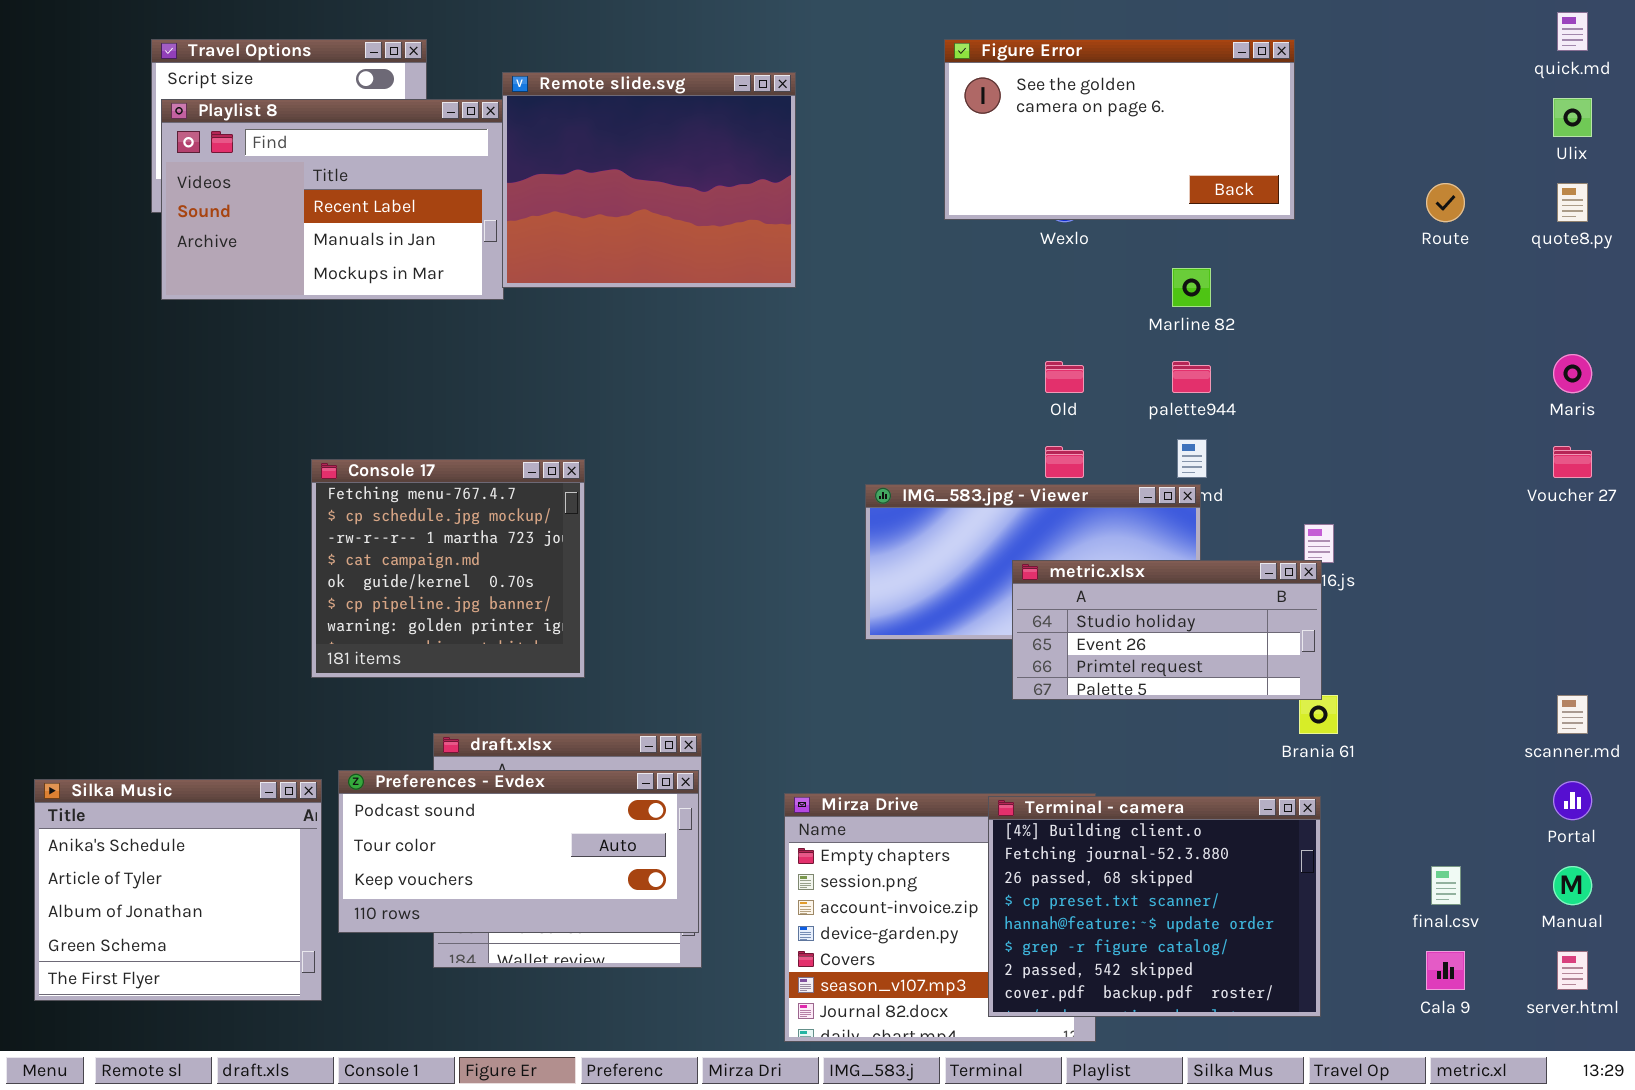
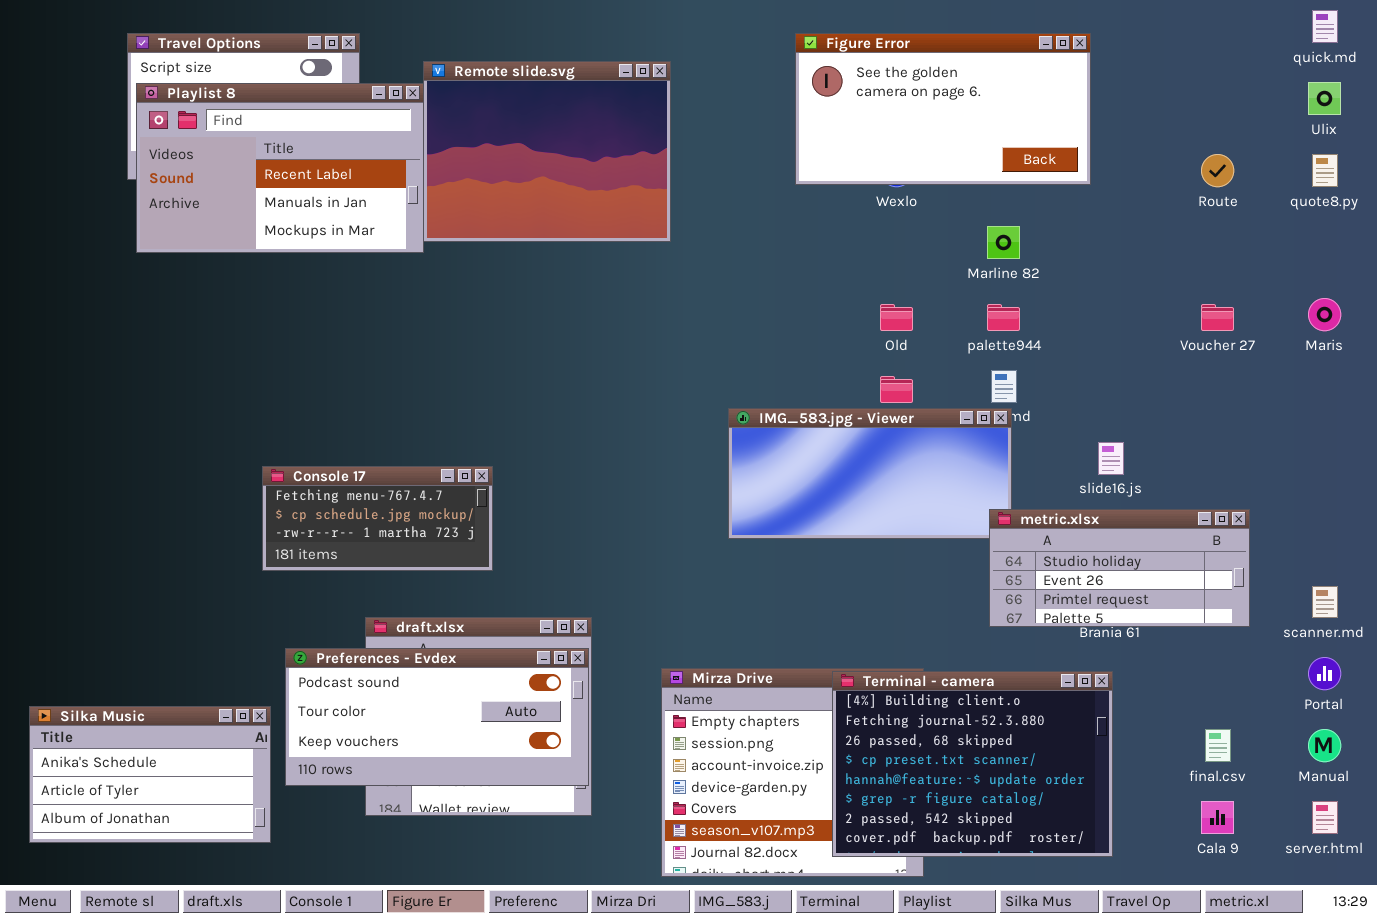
Voucher 27: [1553,446,1592,478] -> [1201,304,1234,331], moved
Console 17: [311,459,585,678] -> [262,466,493,571], resized
metric.xlsx: [1012,560,1322,700] -> [989,509,1250,627], moved
Silka Music: [34,779,322,1001] -> [29,706,271,843], resized

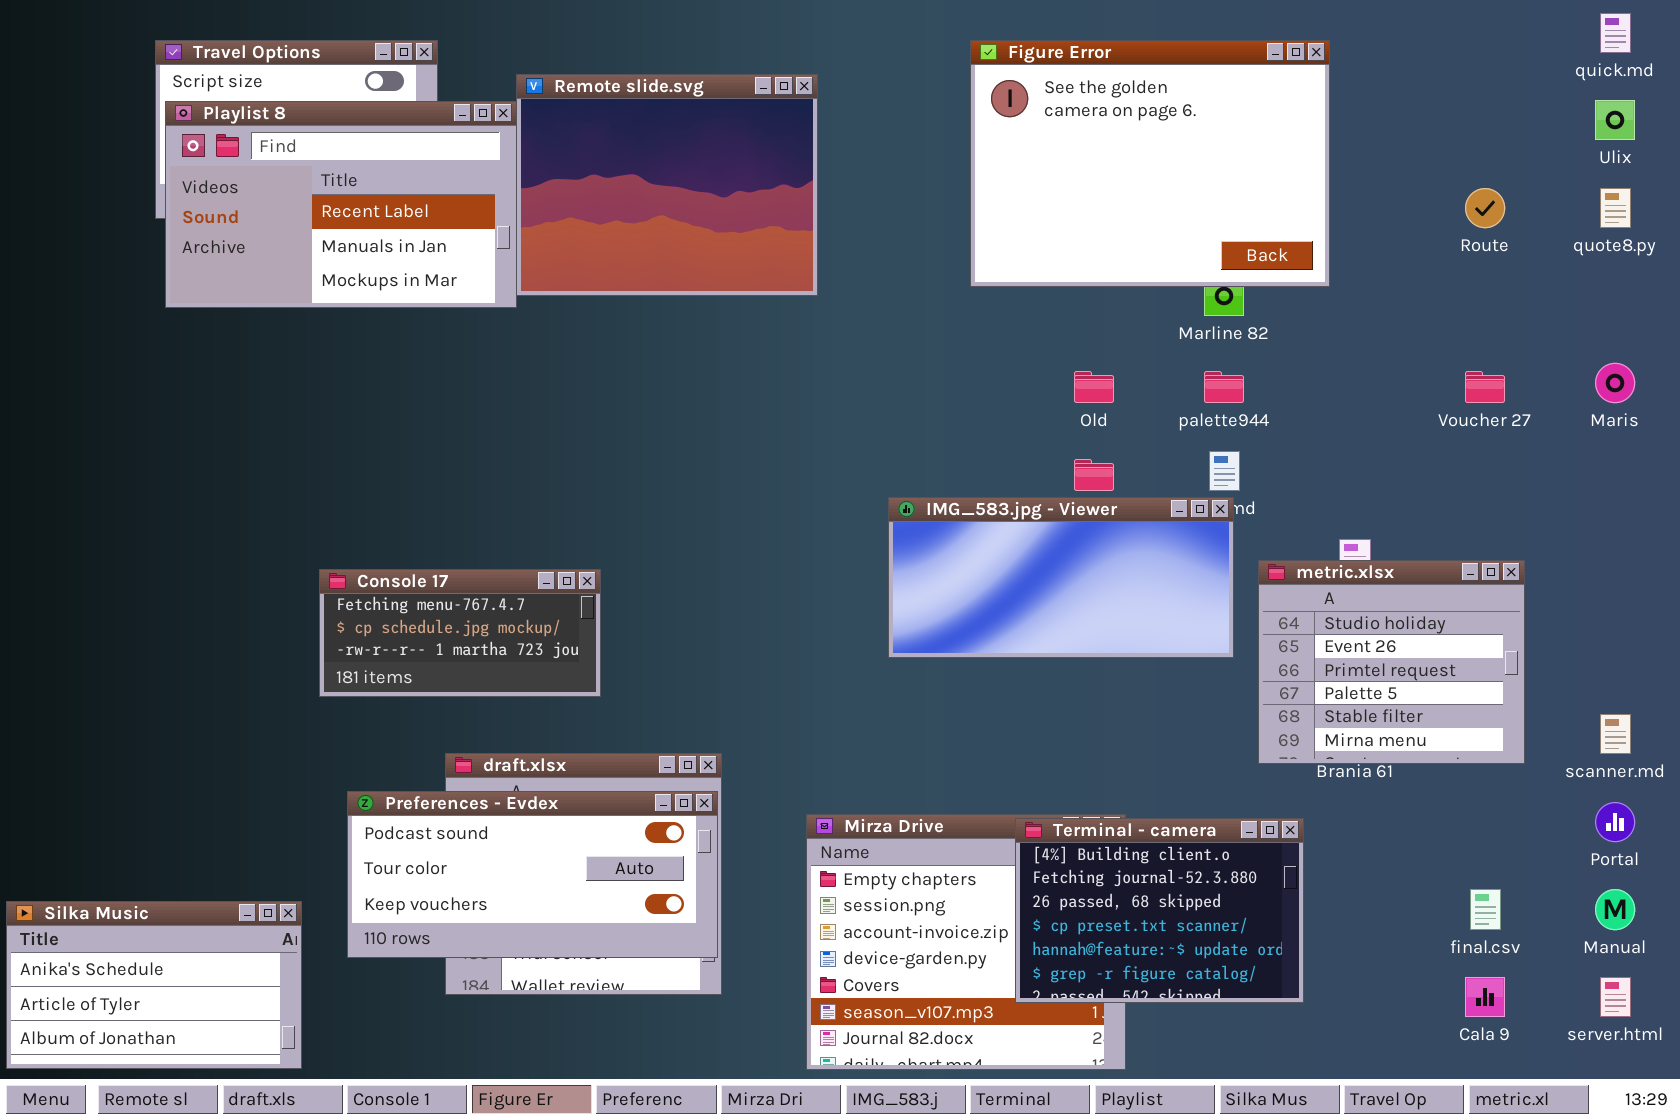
Figure Error: [795,33,1091,185] -> [970,40,1330,287], resized
metric.xlsx: [989,509,1250,627] -> [1258,560,1525,764], resized
Terminal - camera: [832,671,1113,857] -> [1015,818,1304,1003], resized
Silka Music: [29,706,271,843] -> [6,901,302,1069], moved

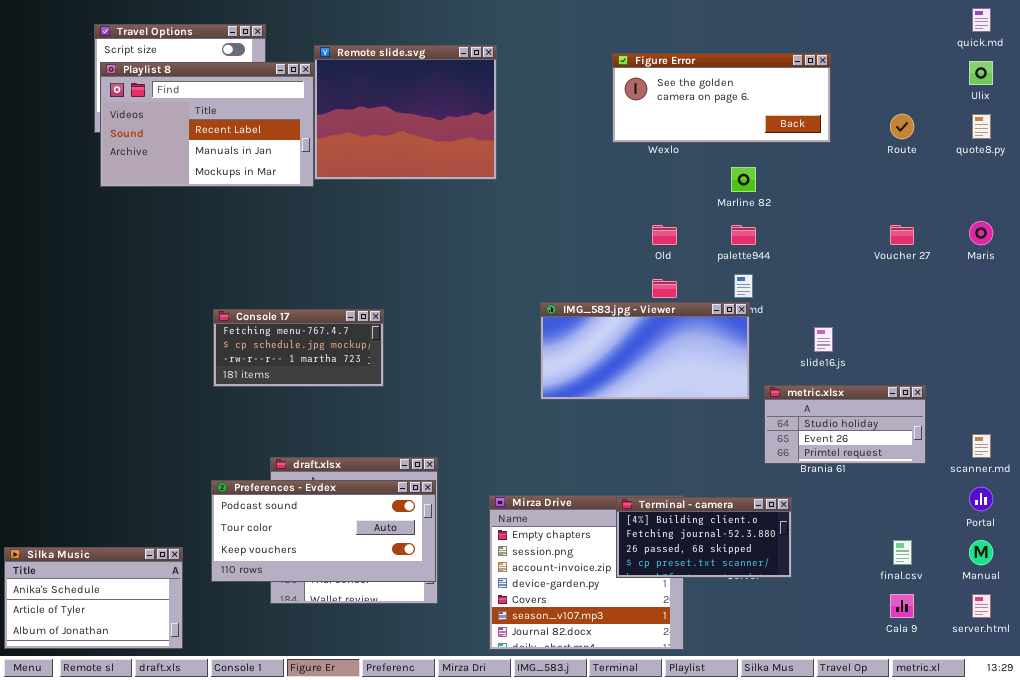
Figure Error: [970,40,1330,287] -> [612,53,831,143], moved, resized
metric.xlsx: [1258,560,1525,764] -> [764,385,926,464], resized
Console 17: [319,569,601,697] -> [213,309,384,387], moved
Terminal - camera: [1015,818,1304,1003] -> [616,497,792,578], resized

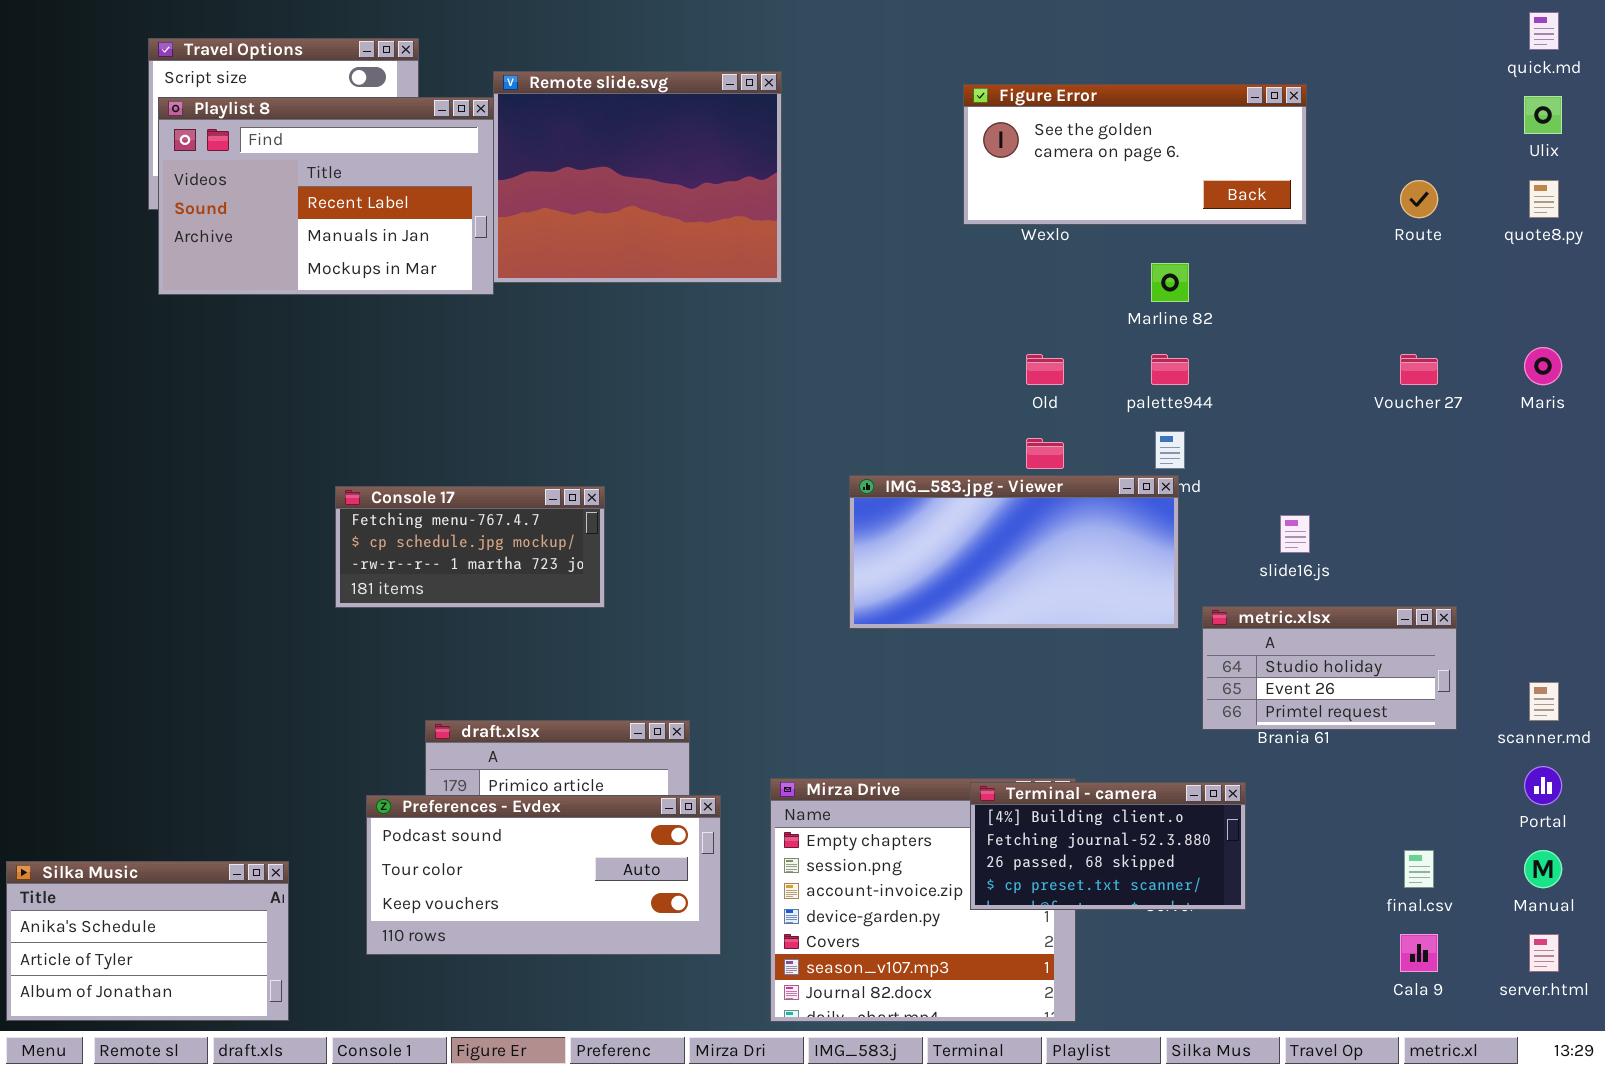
Preferences - Evdex: [211,480,436,582] -> [366,795,721,955], moved

